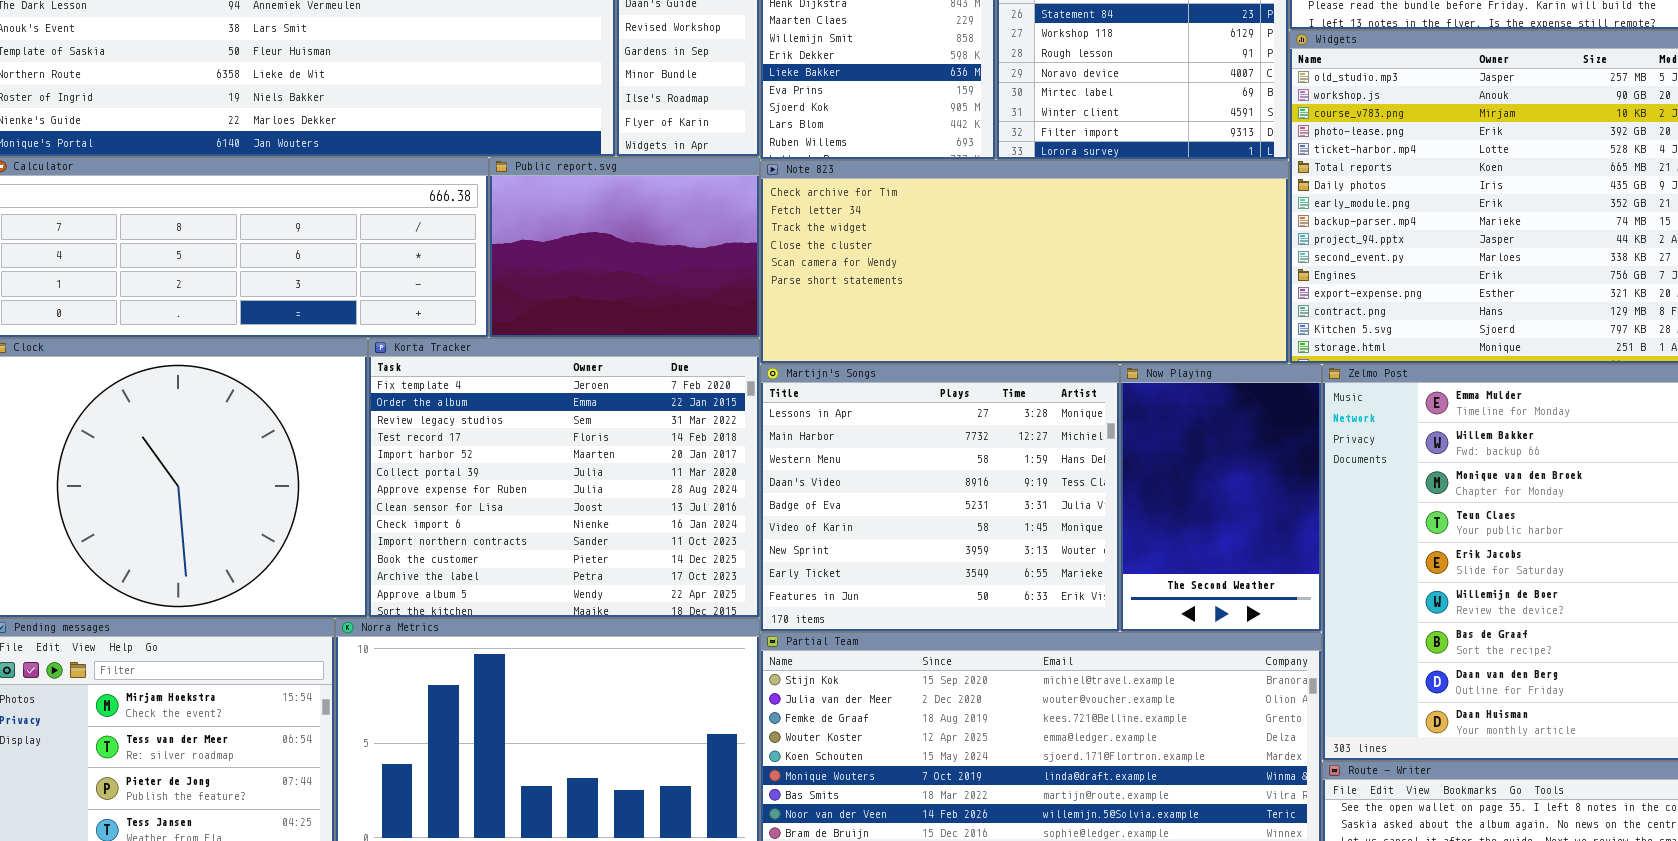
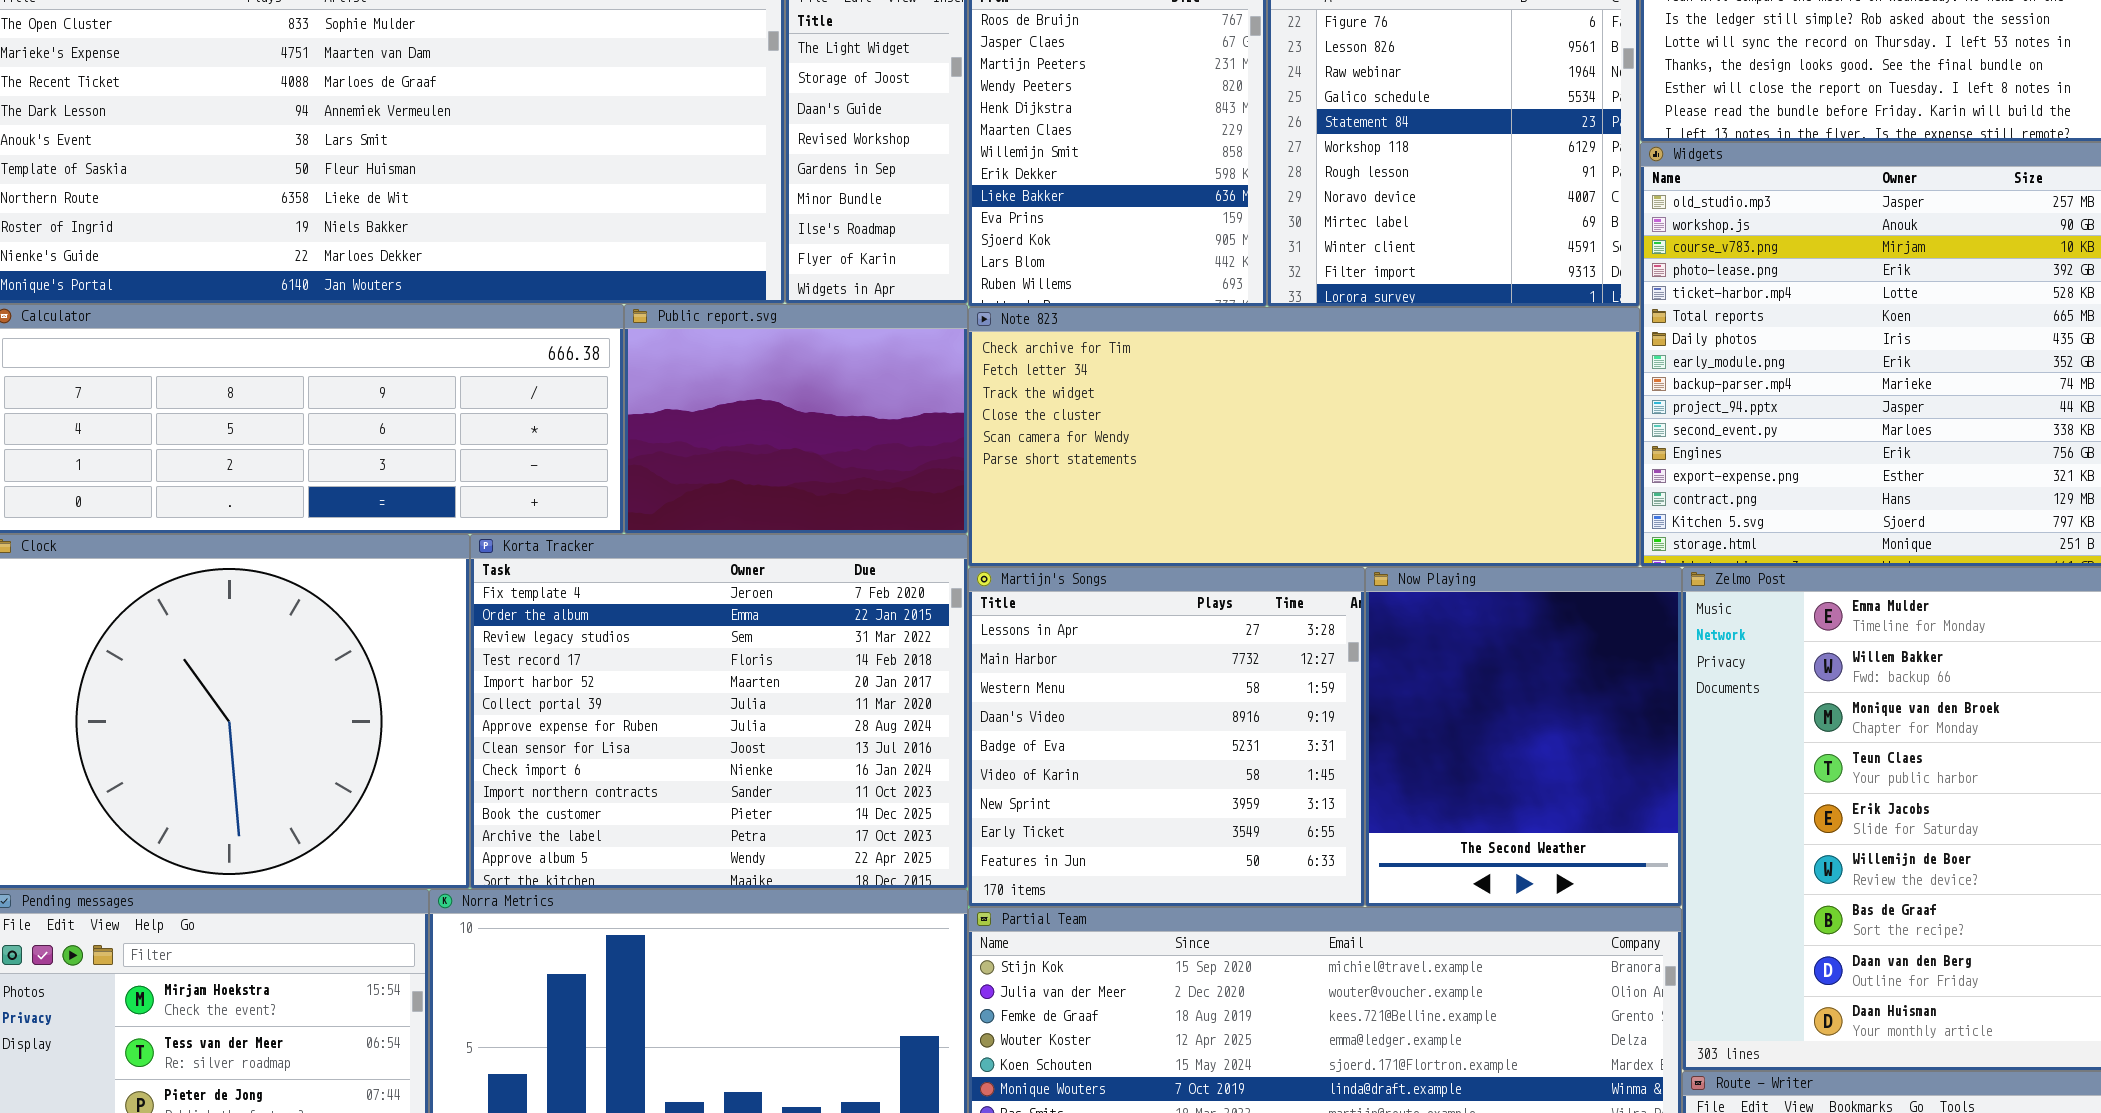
Martijn's Songs: [760,364,1120,632] -> [968,567,1365,907], resized
Now Playing: [1120,364,1322,632] -> [1365,567,1682,907], resized

